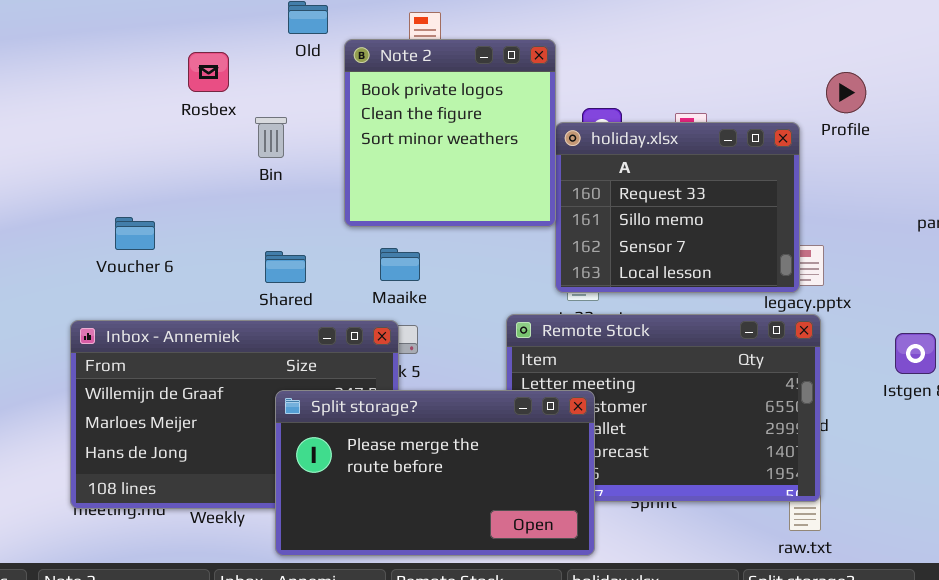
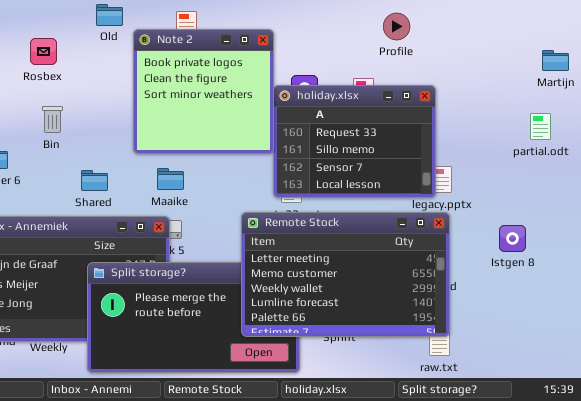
Profile: [826,72,866,113] -> [383,13,410,40], moved
Bin: [255,117,287,158] -> [42,106,63,133], moved
Remote Stock: [506,314,821,502] -> [241,212,450,337], raised

